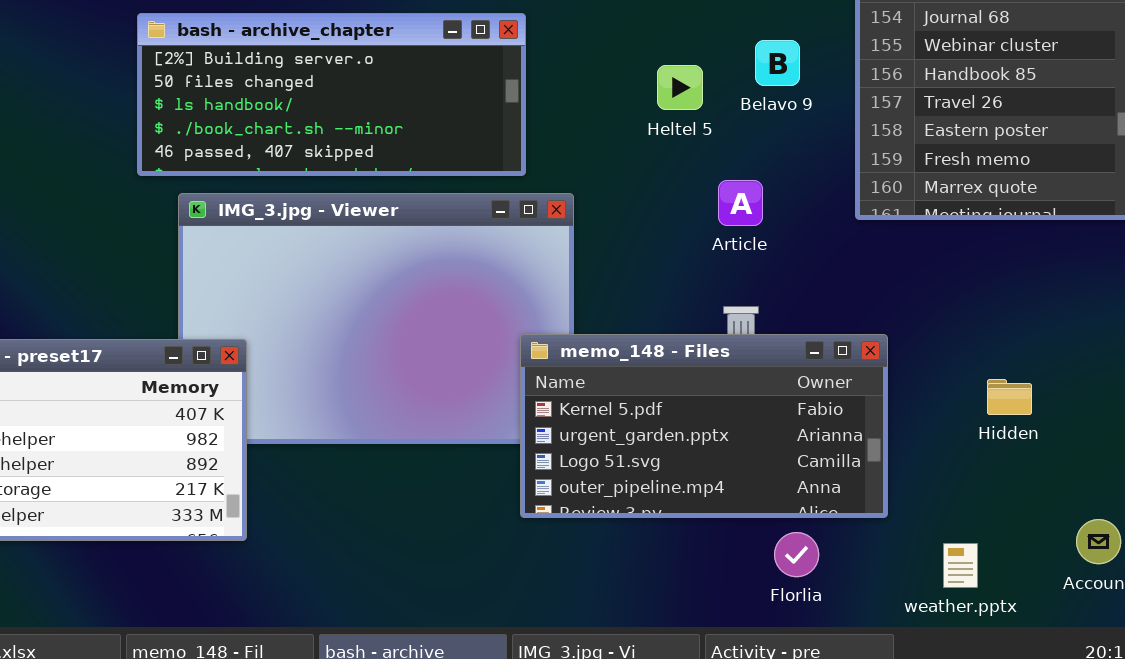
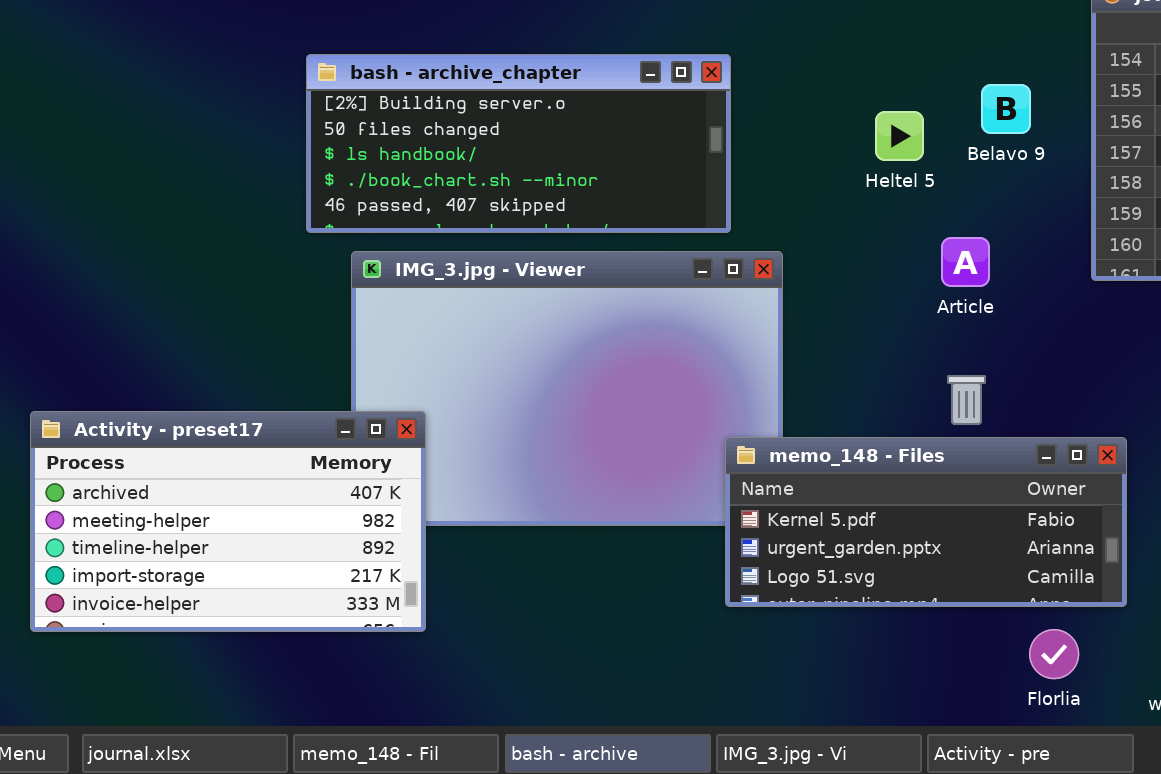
memo_148 - Files: [520,334,888,518] -> [725,437,1127,607], resized
Florlia: [774,532,819,577] -> [1029,629,1079,679], moved

